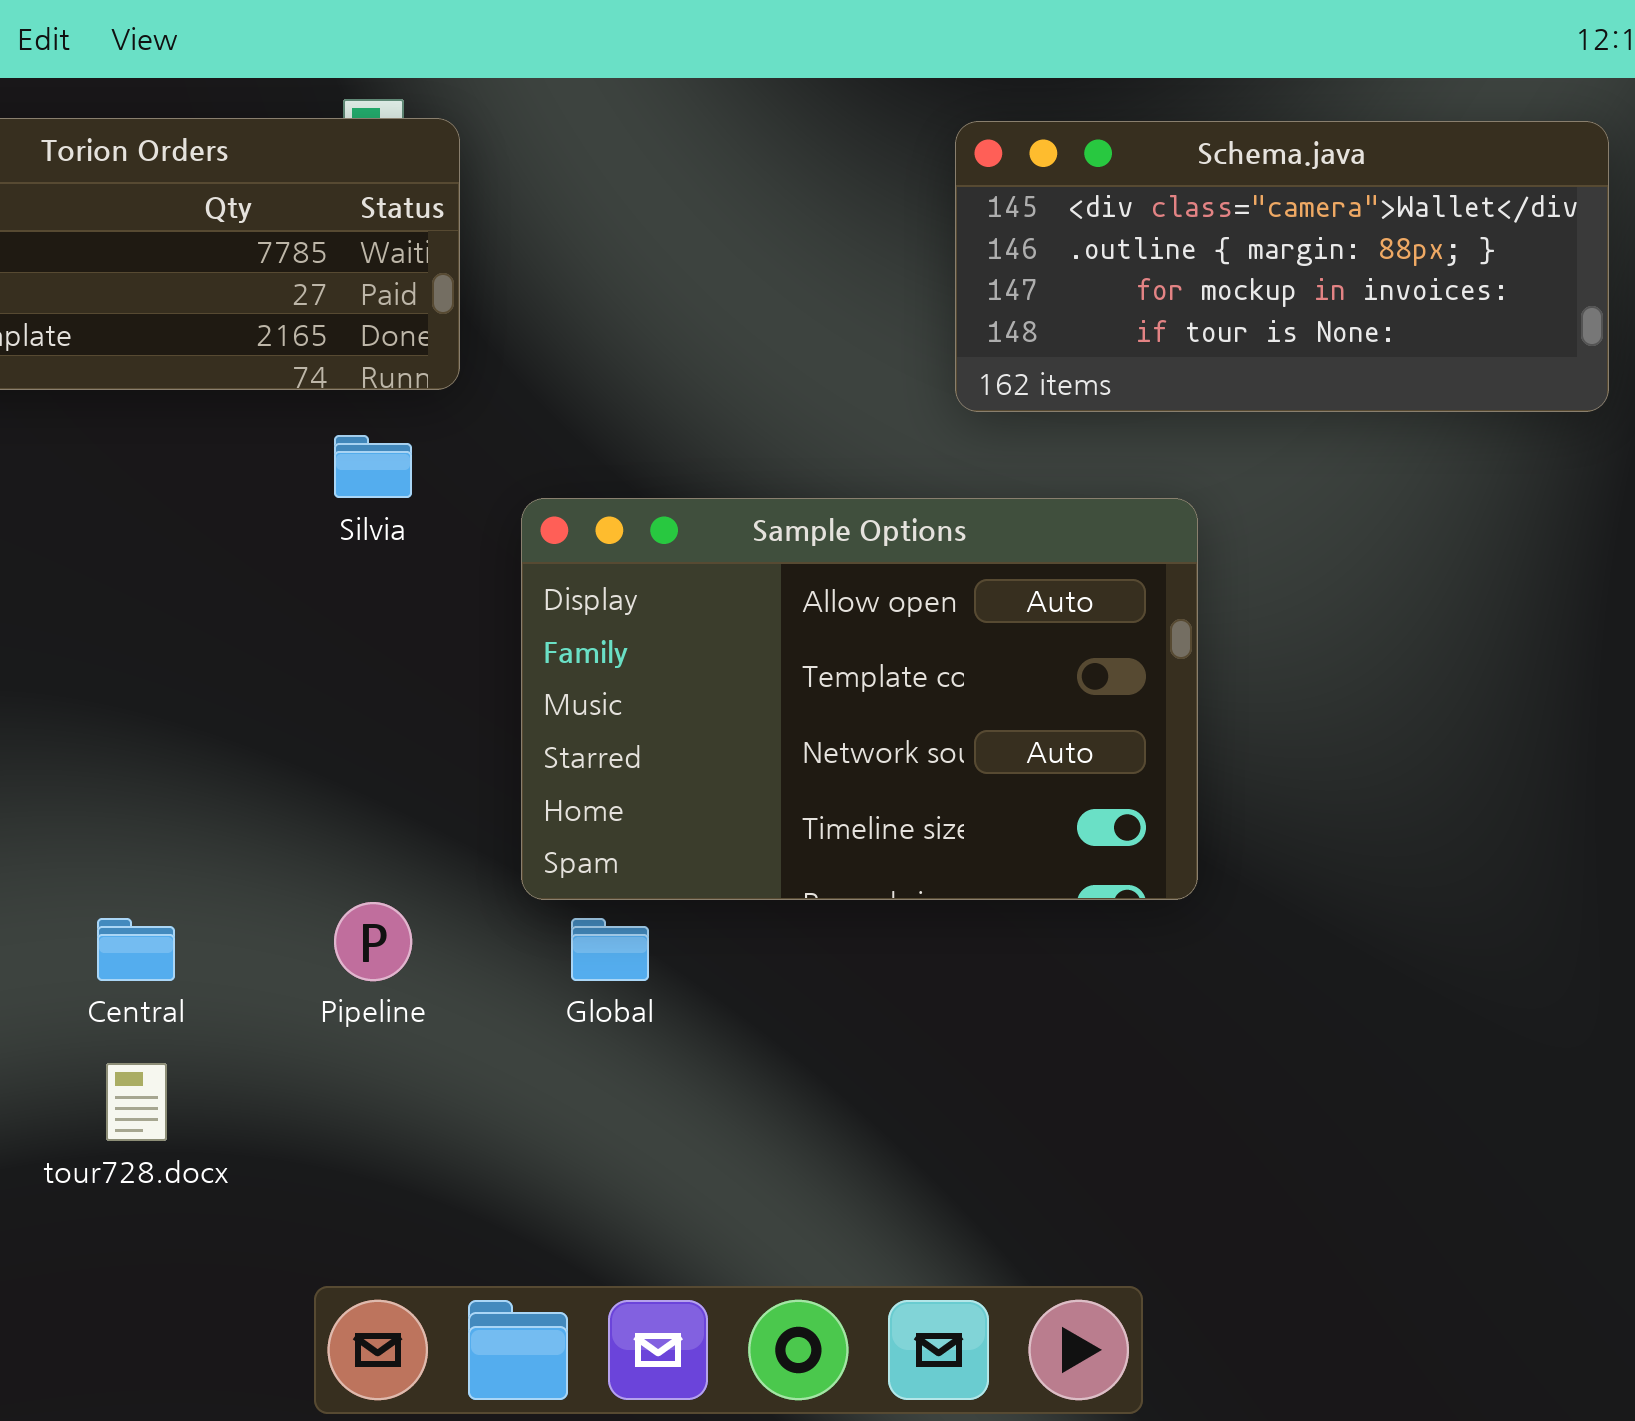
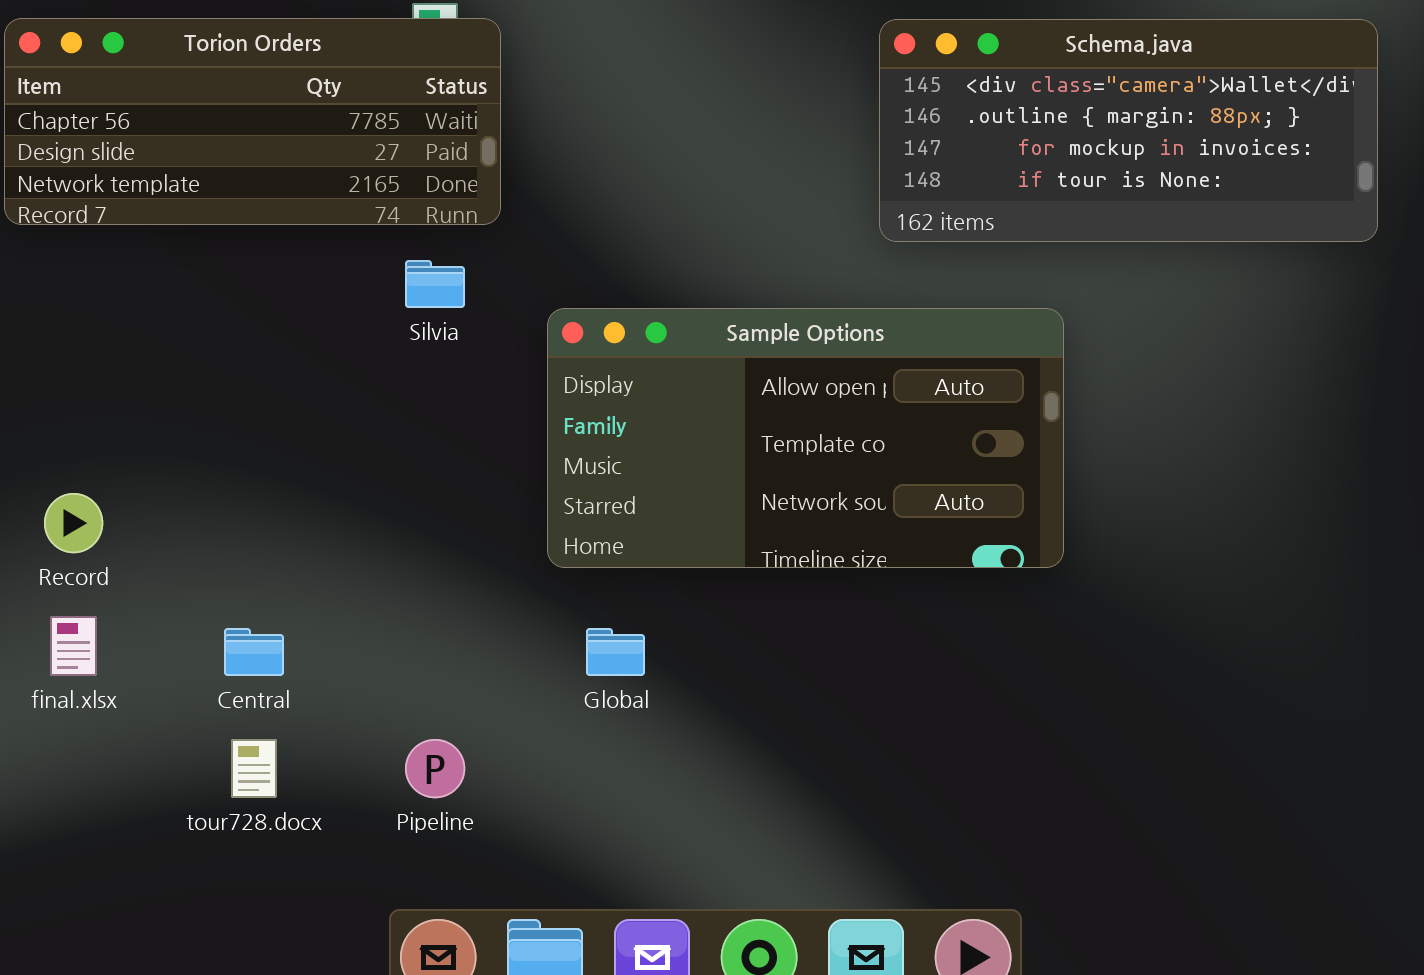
Sample Options: [521,498,1198,900] -> [547,308,1064,568], resized
Pipeline: [334,902,412,981] -> [405,739,465,798], moved

